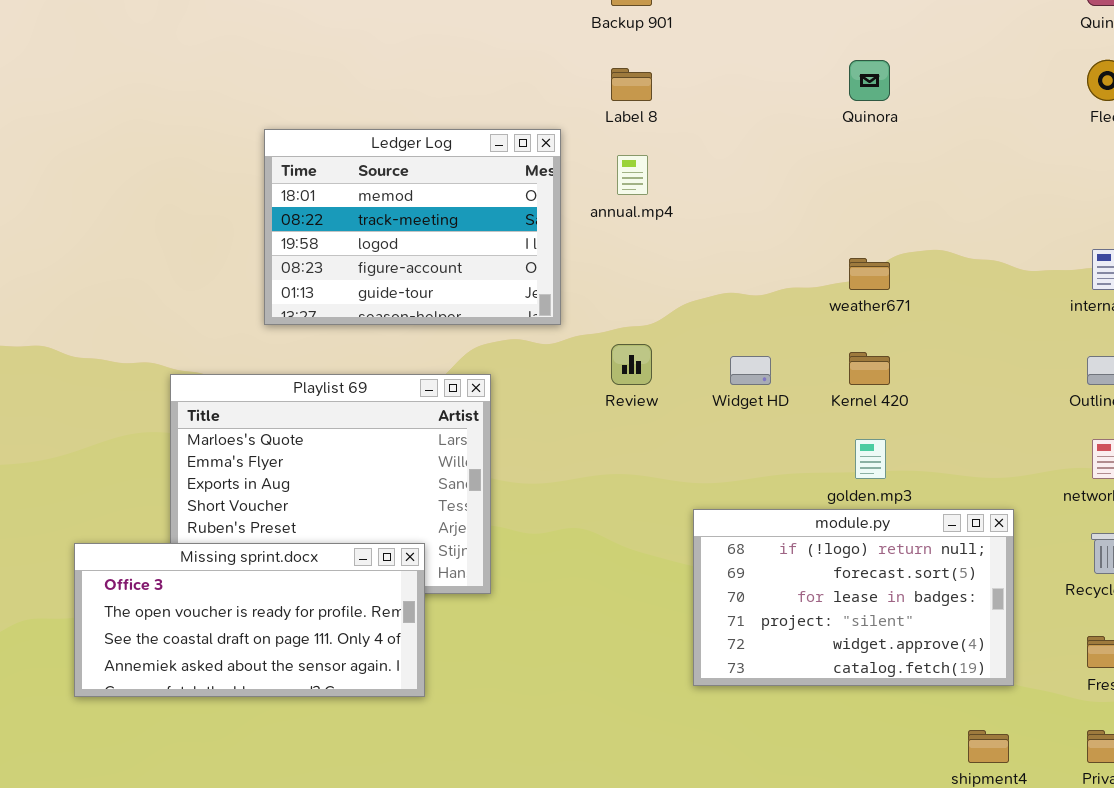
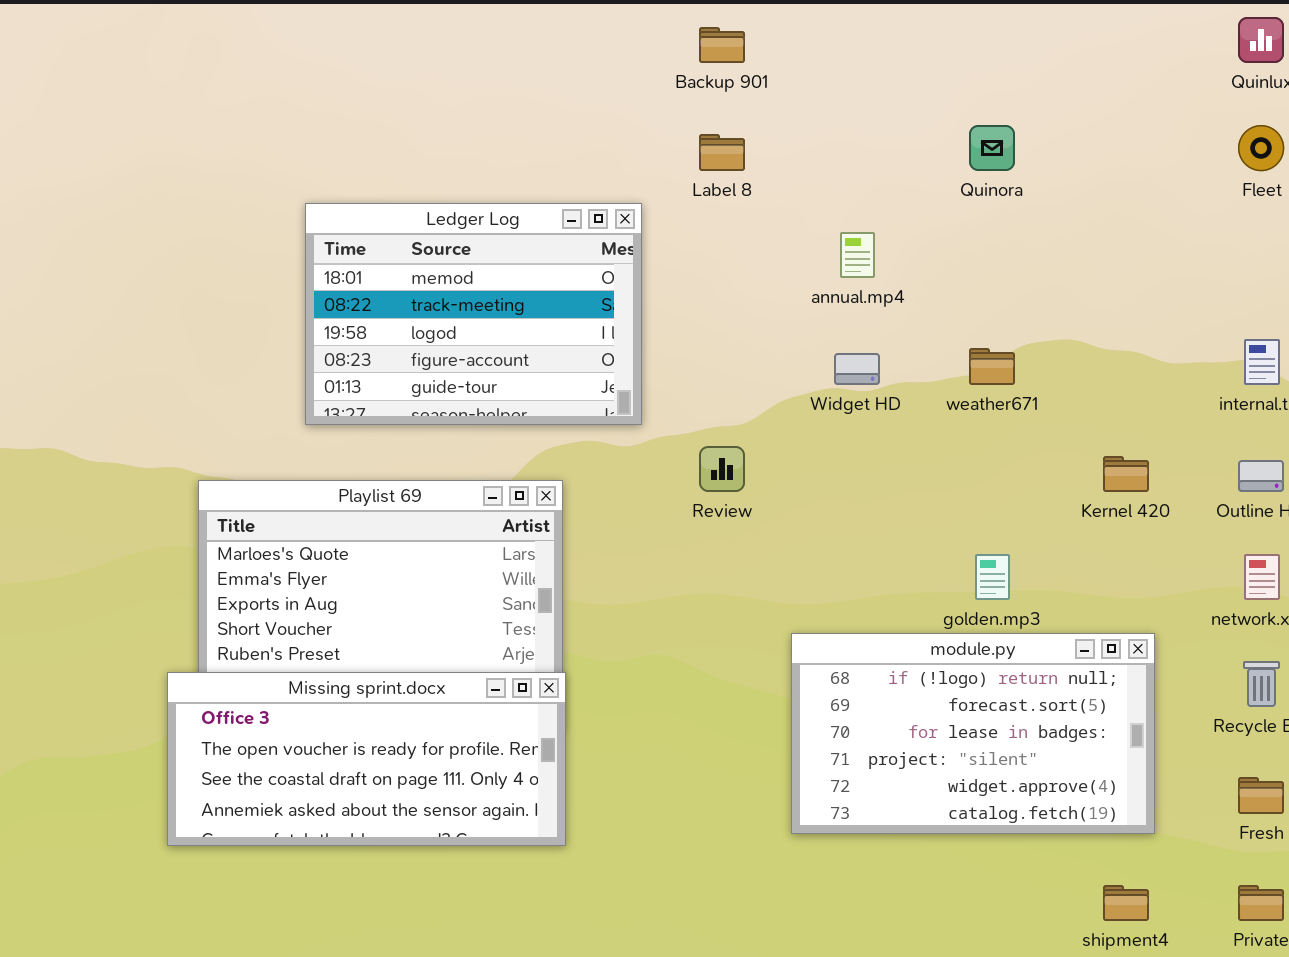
annual.mp4: [617,155,648,195] -> [840,232,875,278], moved
Kernel 420: [849,352,890,385] -> [1103,456,1149,492], moved
Widget HD: [730,356,771,385] -> [834,353,880,385], moved
Missing sprint.docx: [74,543,425,697] -> [167,672,566,846], moved

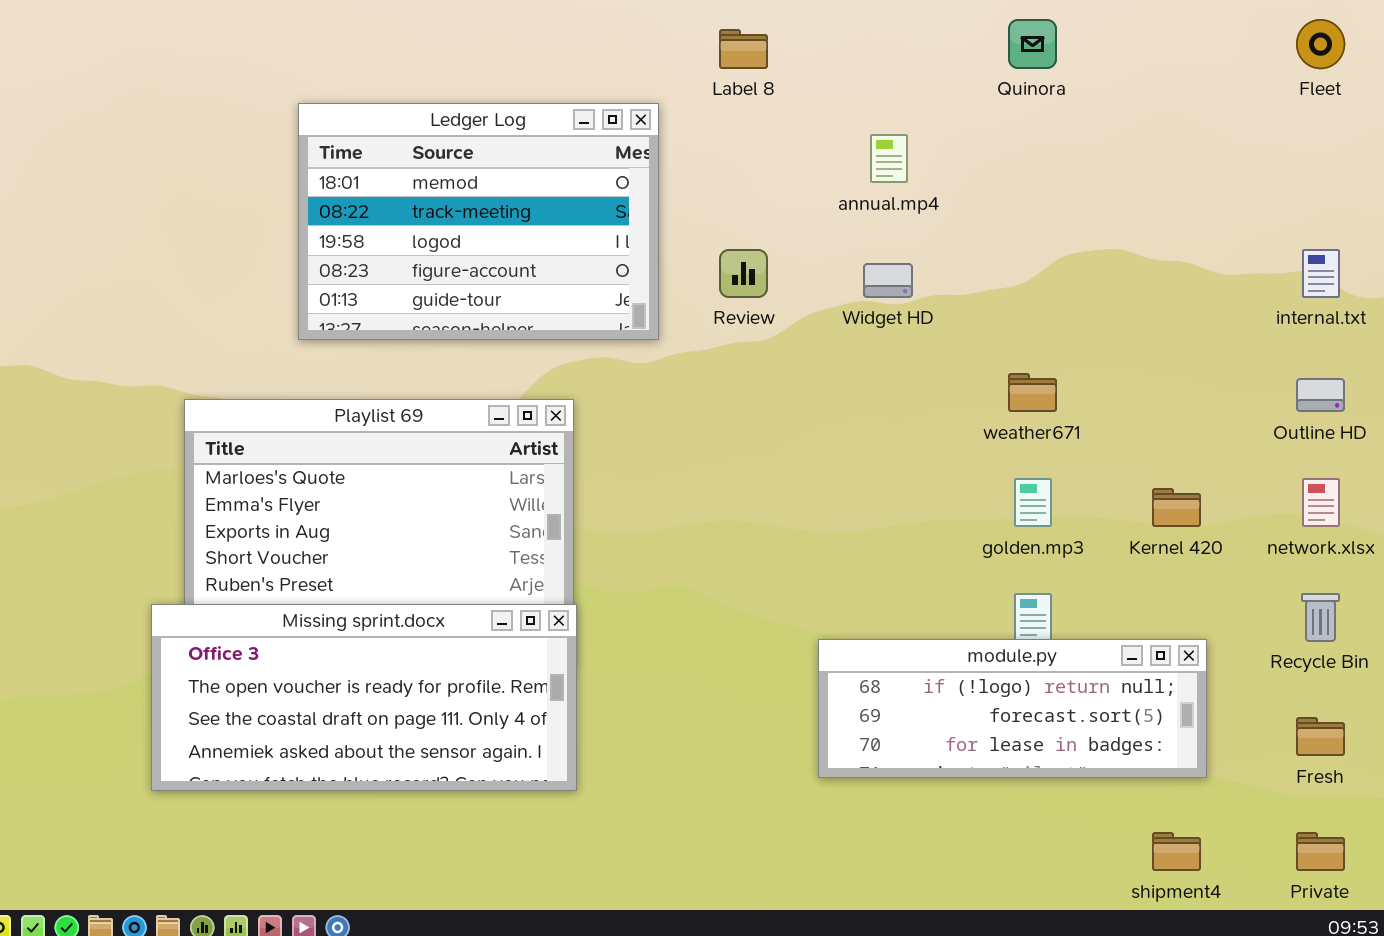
weather671: [969,348,1015,385] -> [1008,373,1057,412], moved
Review: [699,446,745,492] -> [719,249,768,298], moved
Kernel 420: [1103,456,1149,492] -> [1152,488,1201,527], moved
module.py: [791,633,1155,834] -> [818,639,1207,778], resized

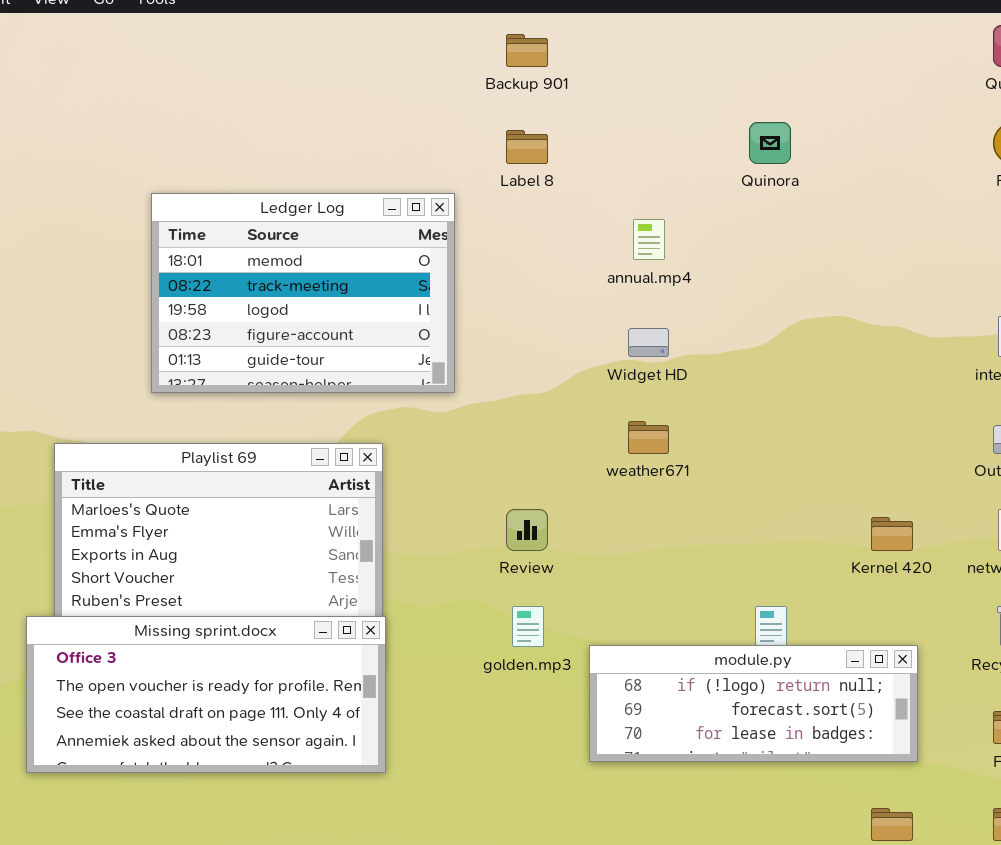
Review: [719,249,768,298] -> [506,509,548,551], moved
weather671: [1008,373,1057,412] -> [628,421,669,454], moved
golden.mp3: [1014,478,1052,527] -> [512,606,544,647], moved

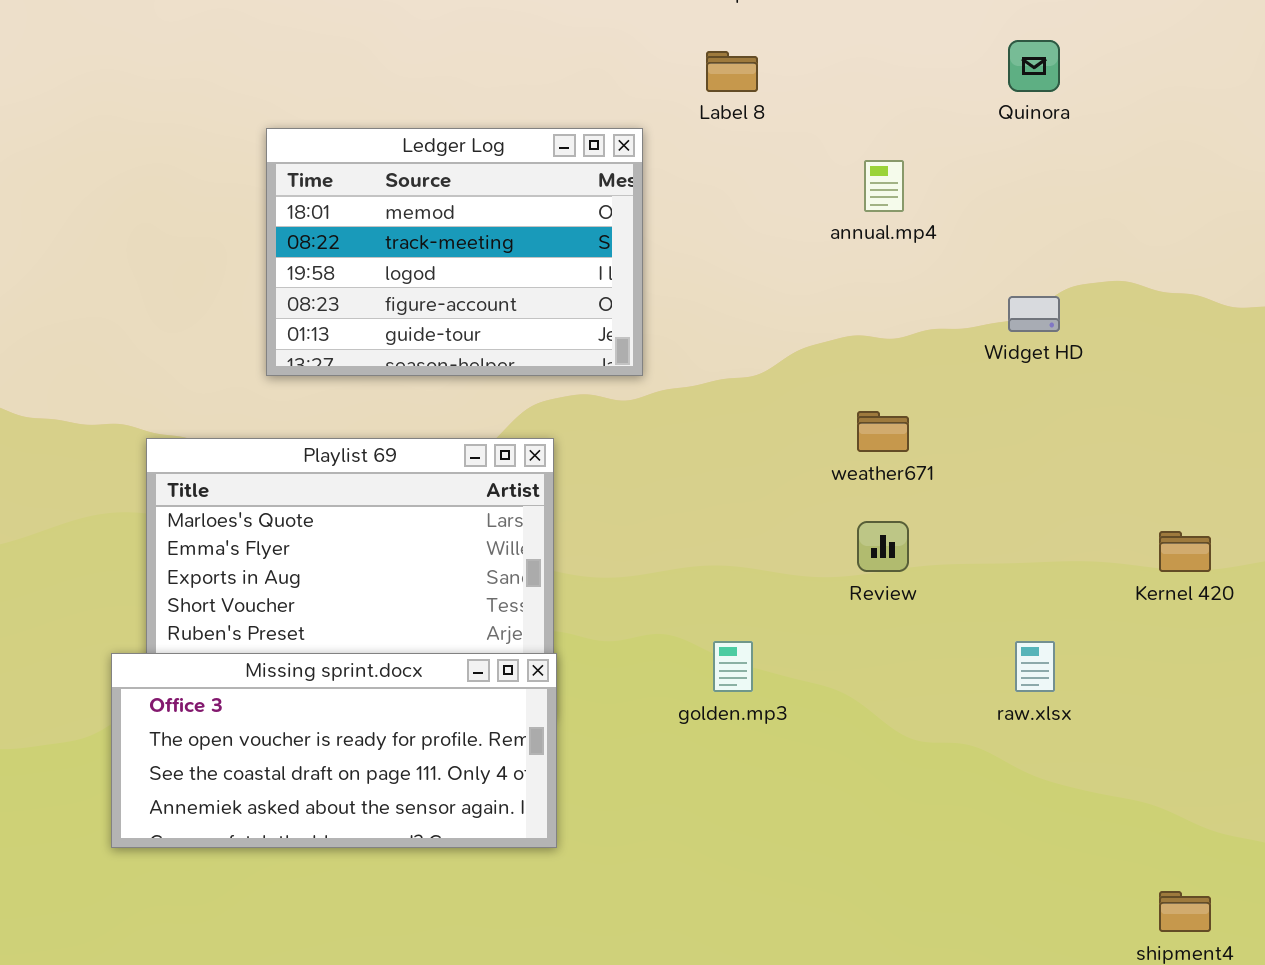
Widget HD: [628,328,669,357] -> [1008,296,1060,332], moved
Review: [506,509,548,551] -> [857,521,909,572], moved
module.py: [589,645,918,762] -> none, closed

